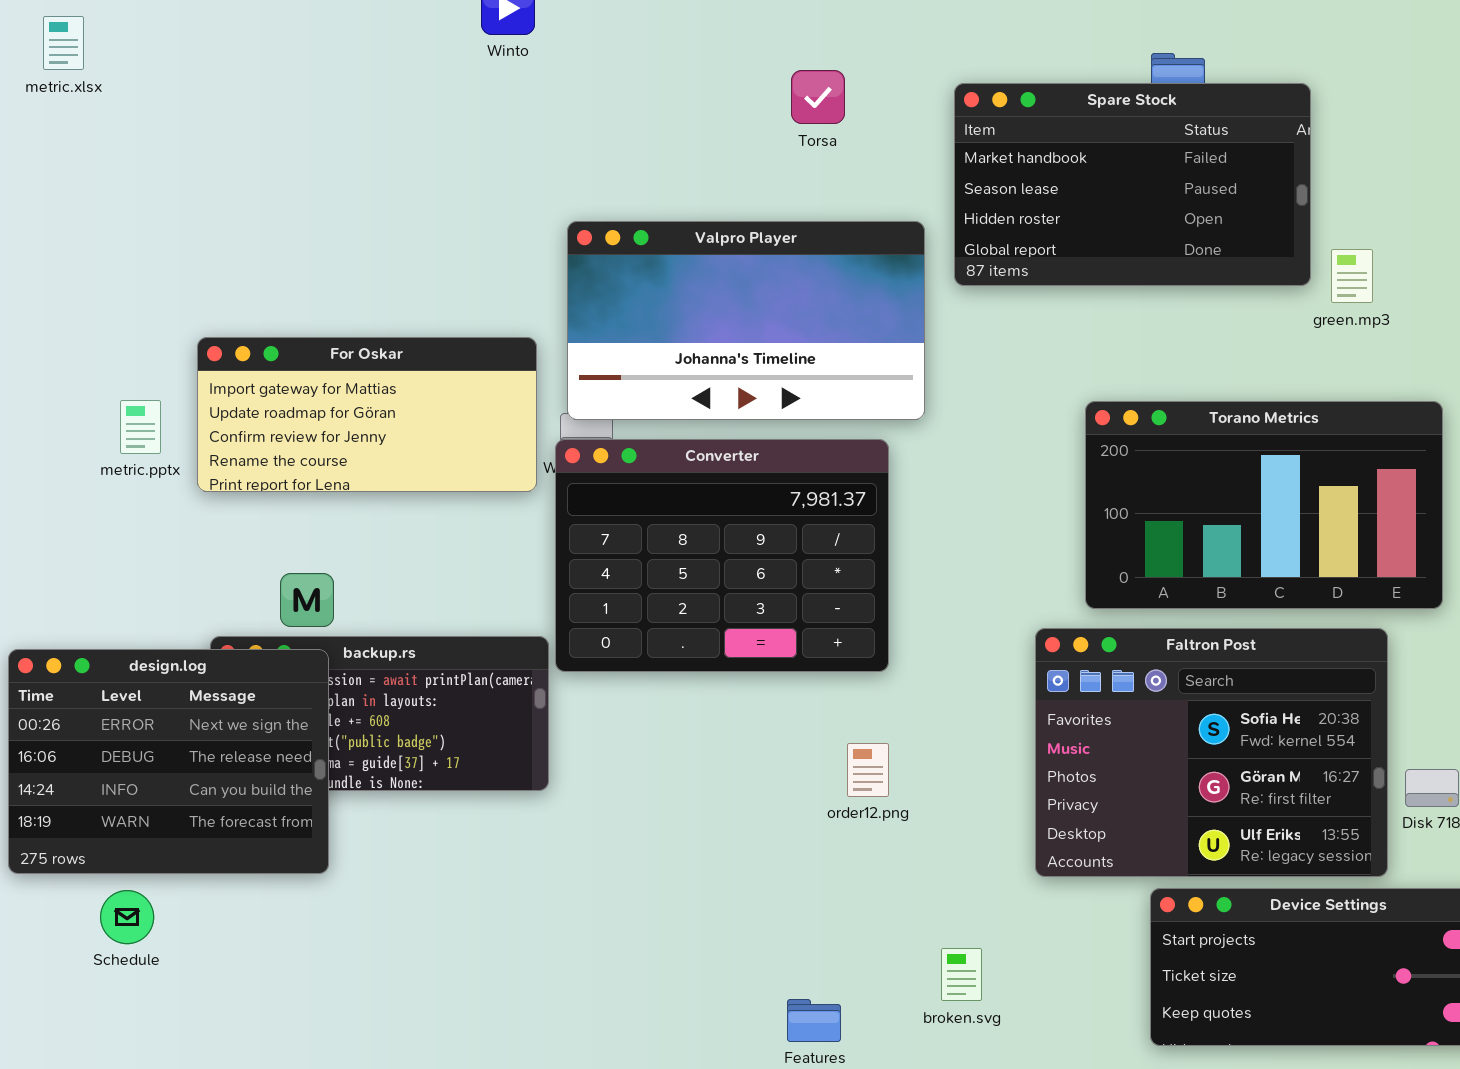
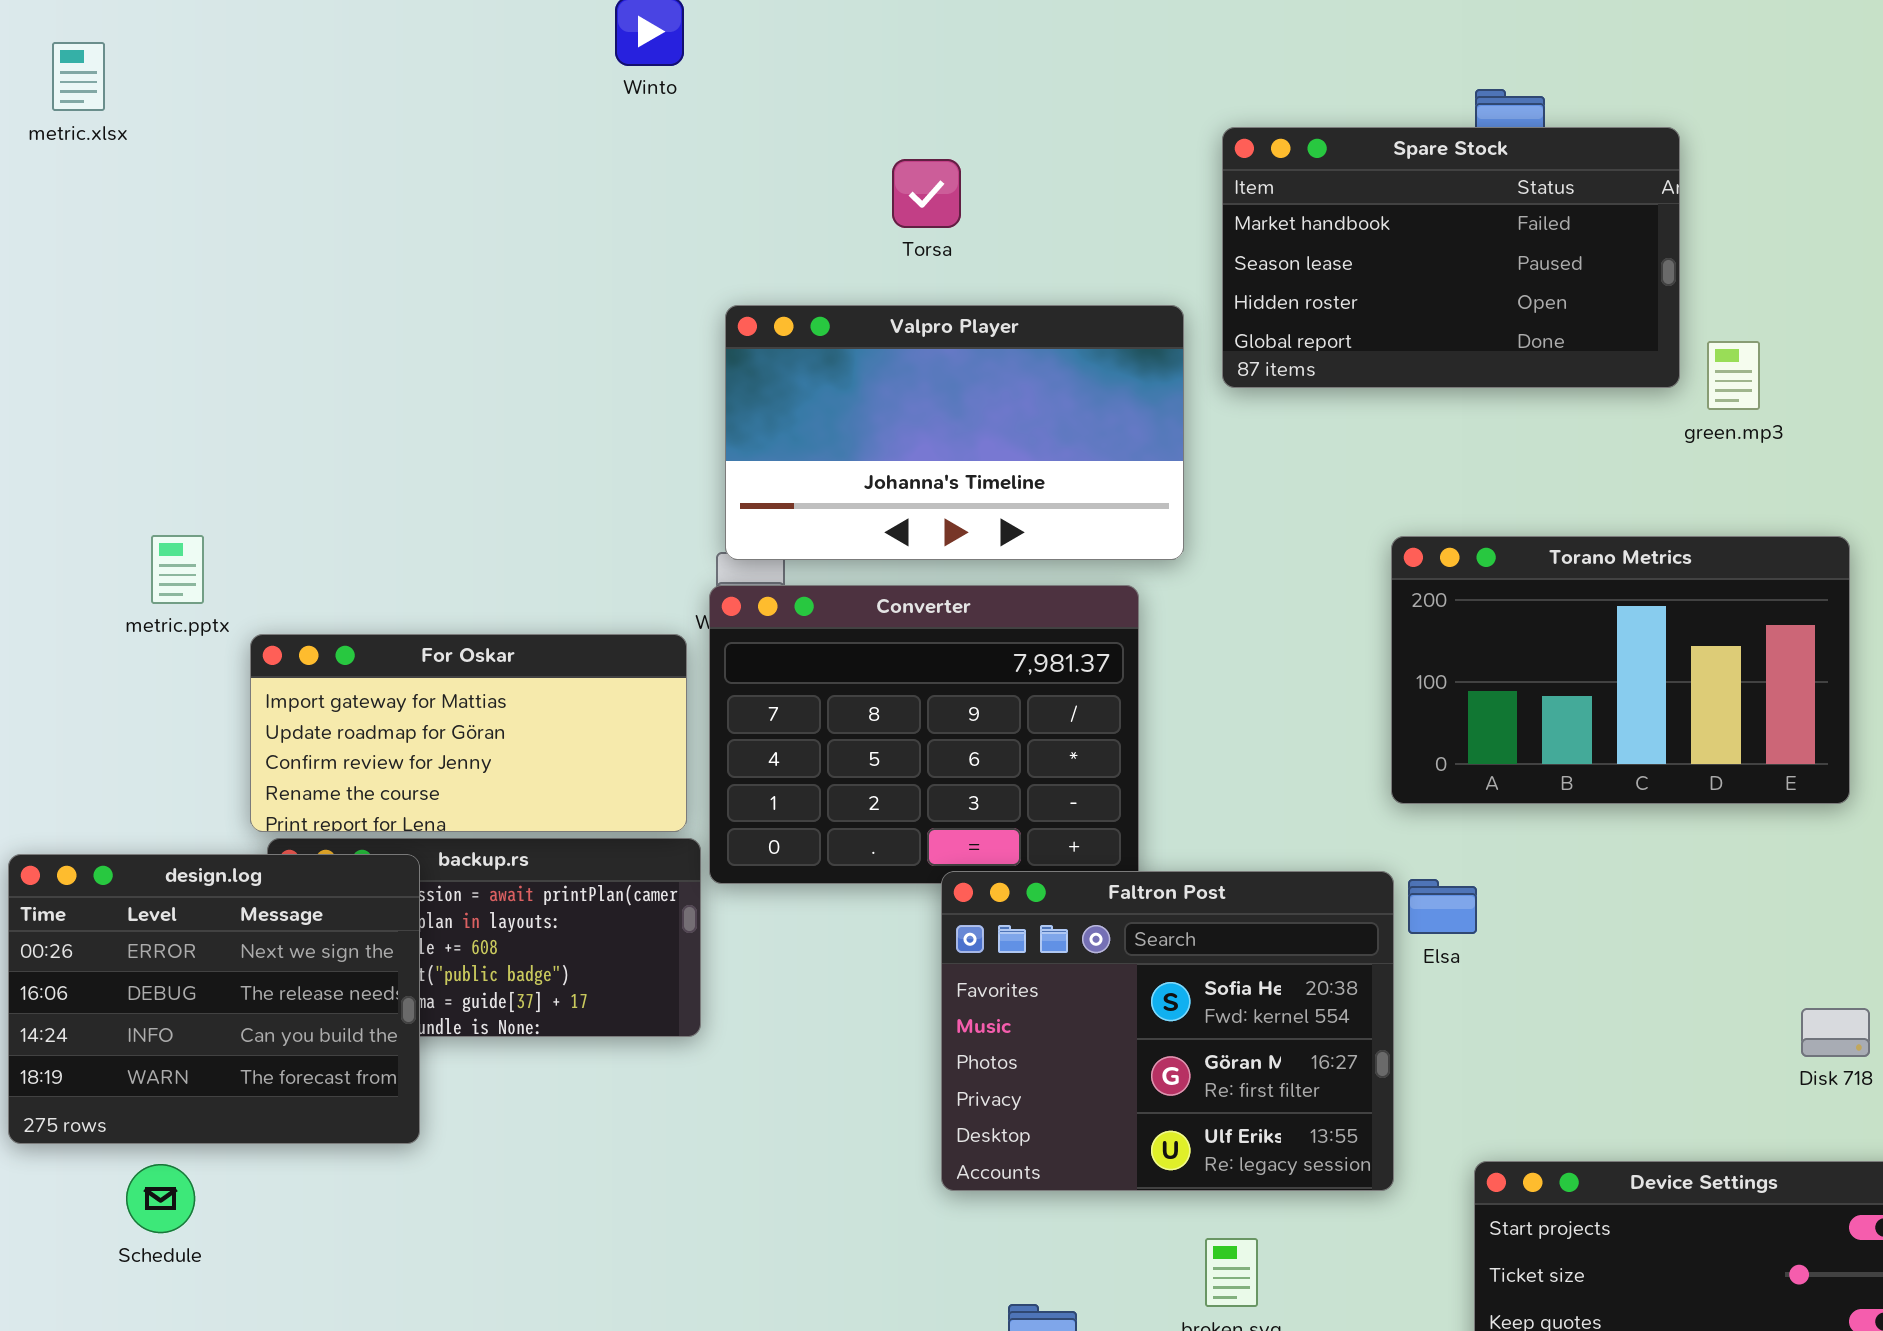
Torsa: [791,70,845,124] -> [892,159,961,228], moved
For Oskar: [197,337,537,492] -> [250,634,687,832], moved
Faltron Post: [1035,628,1388,877] -> [941,871,1394,1191], moved

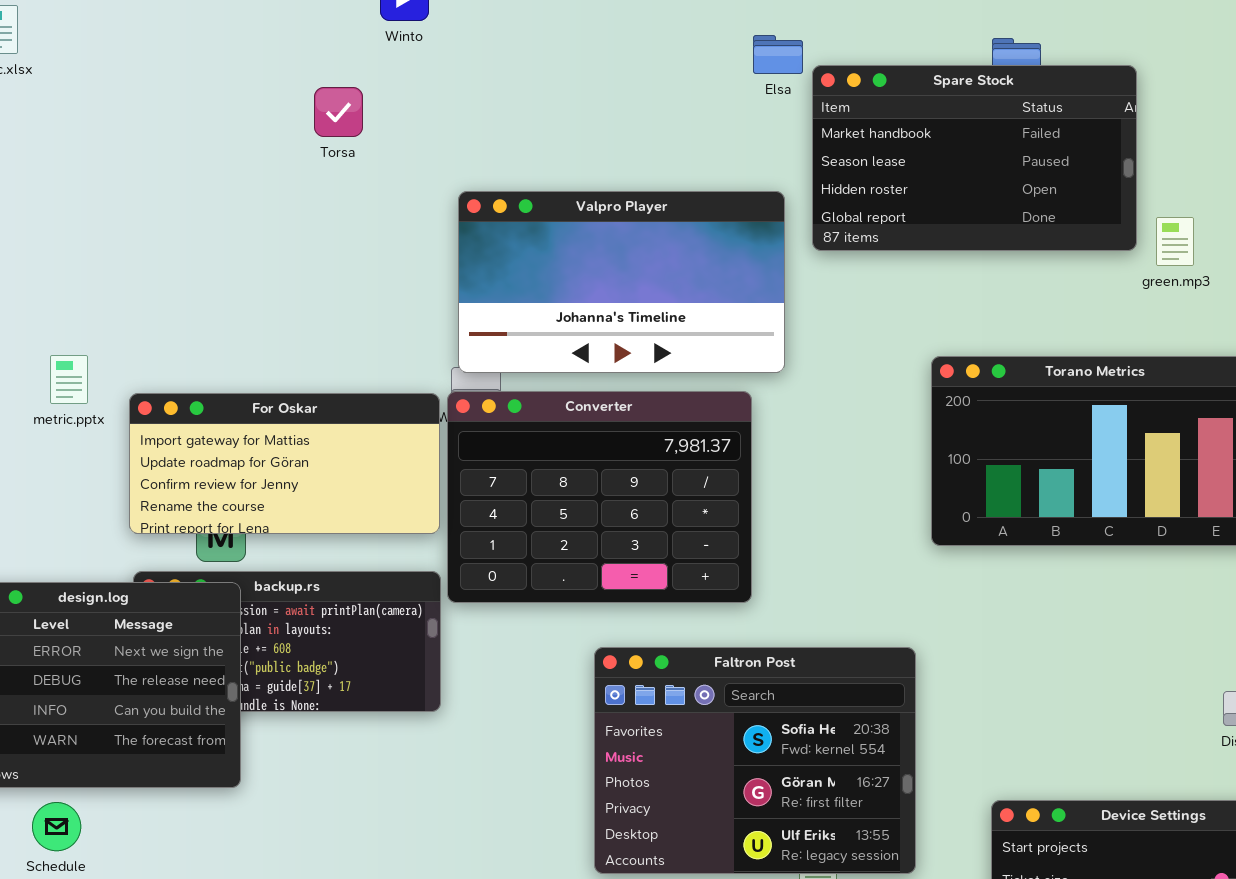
Torsa: [892,159,961,228] -> [314,87,363,137], moved
For Oskar: [250,634,687,832] -> [129,393,440,534], moved
Faltron Post: [941,871,1394,1191] -> [594,647,916,874], moved
Elsa: [1408,879,1477,934] -> [753,35,803,74], moved

